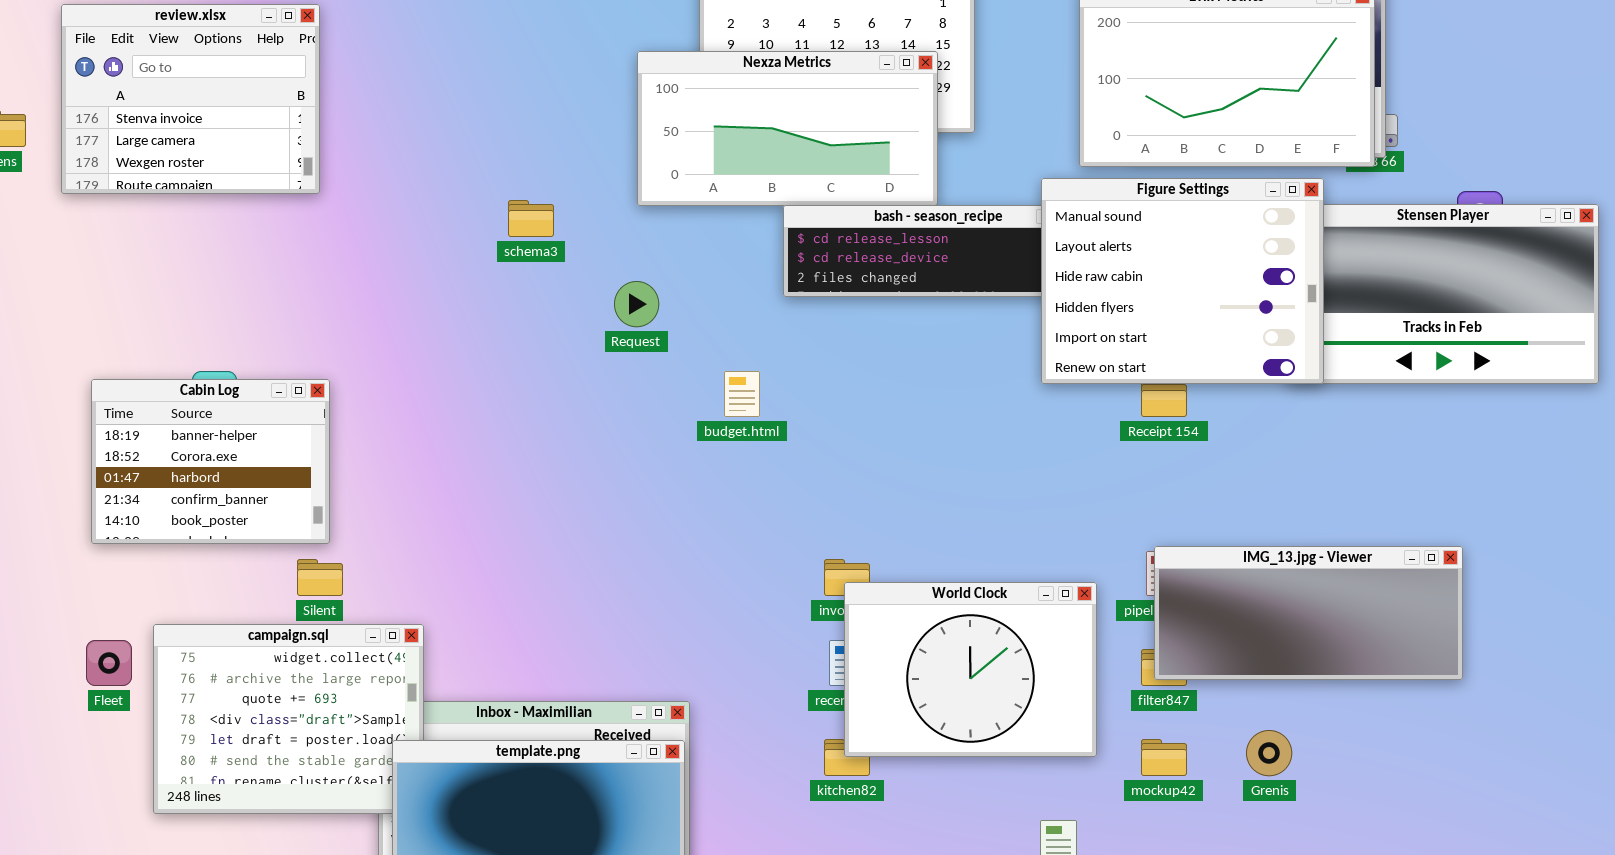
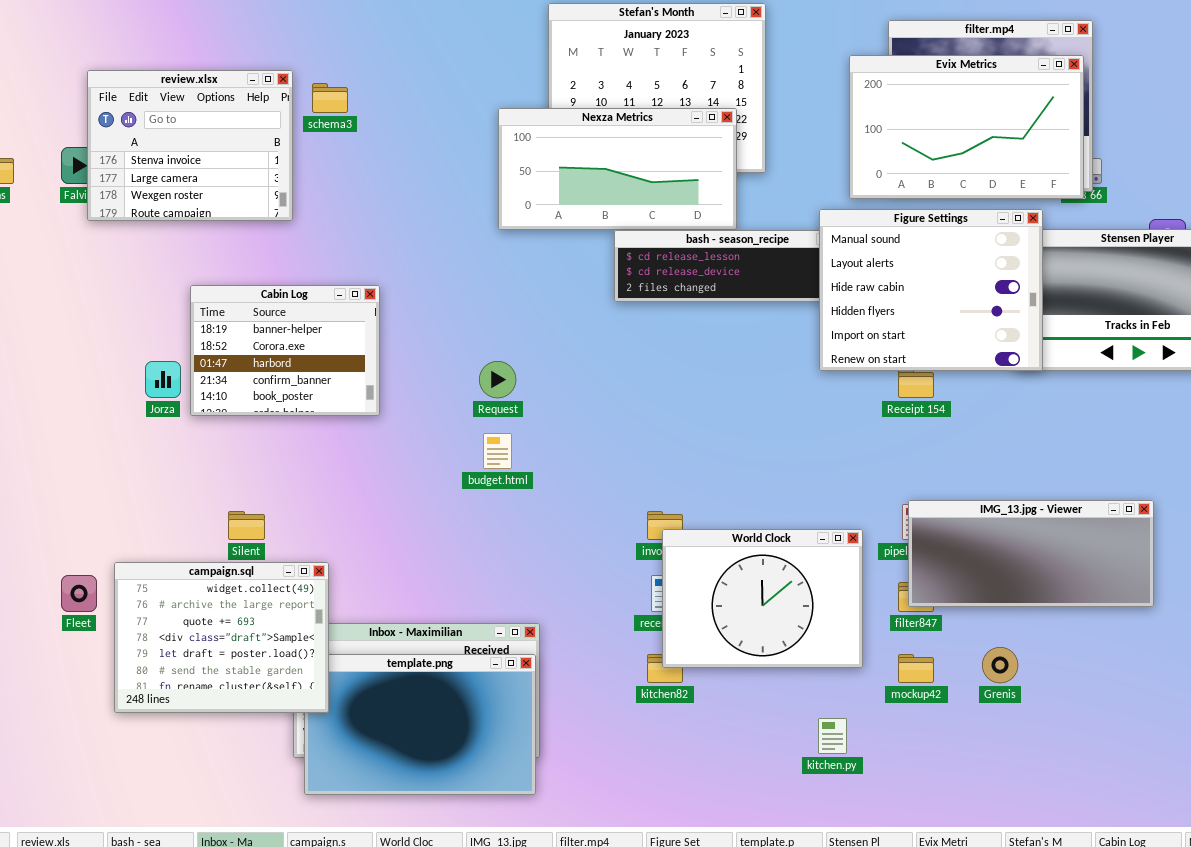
review.xlsx: [61,4,320,194] -> [87,70,293,221], moved
schema3: [508,200,554,237] -> [312,83,348,113], moved
Request: [614,281,659,327] -> [479,361,516,398], moved
budget.html: [724,371,760,417] -> [483,433,512,469], moved
Cabin Log: [91,379,330,544] -> [190,285,380,416], moved
campaign.sql: [153,624,424,814] -> [114,562,329,713], raised

